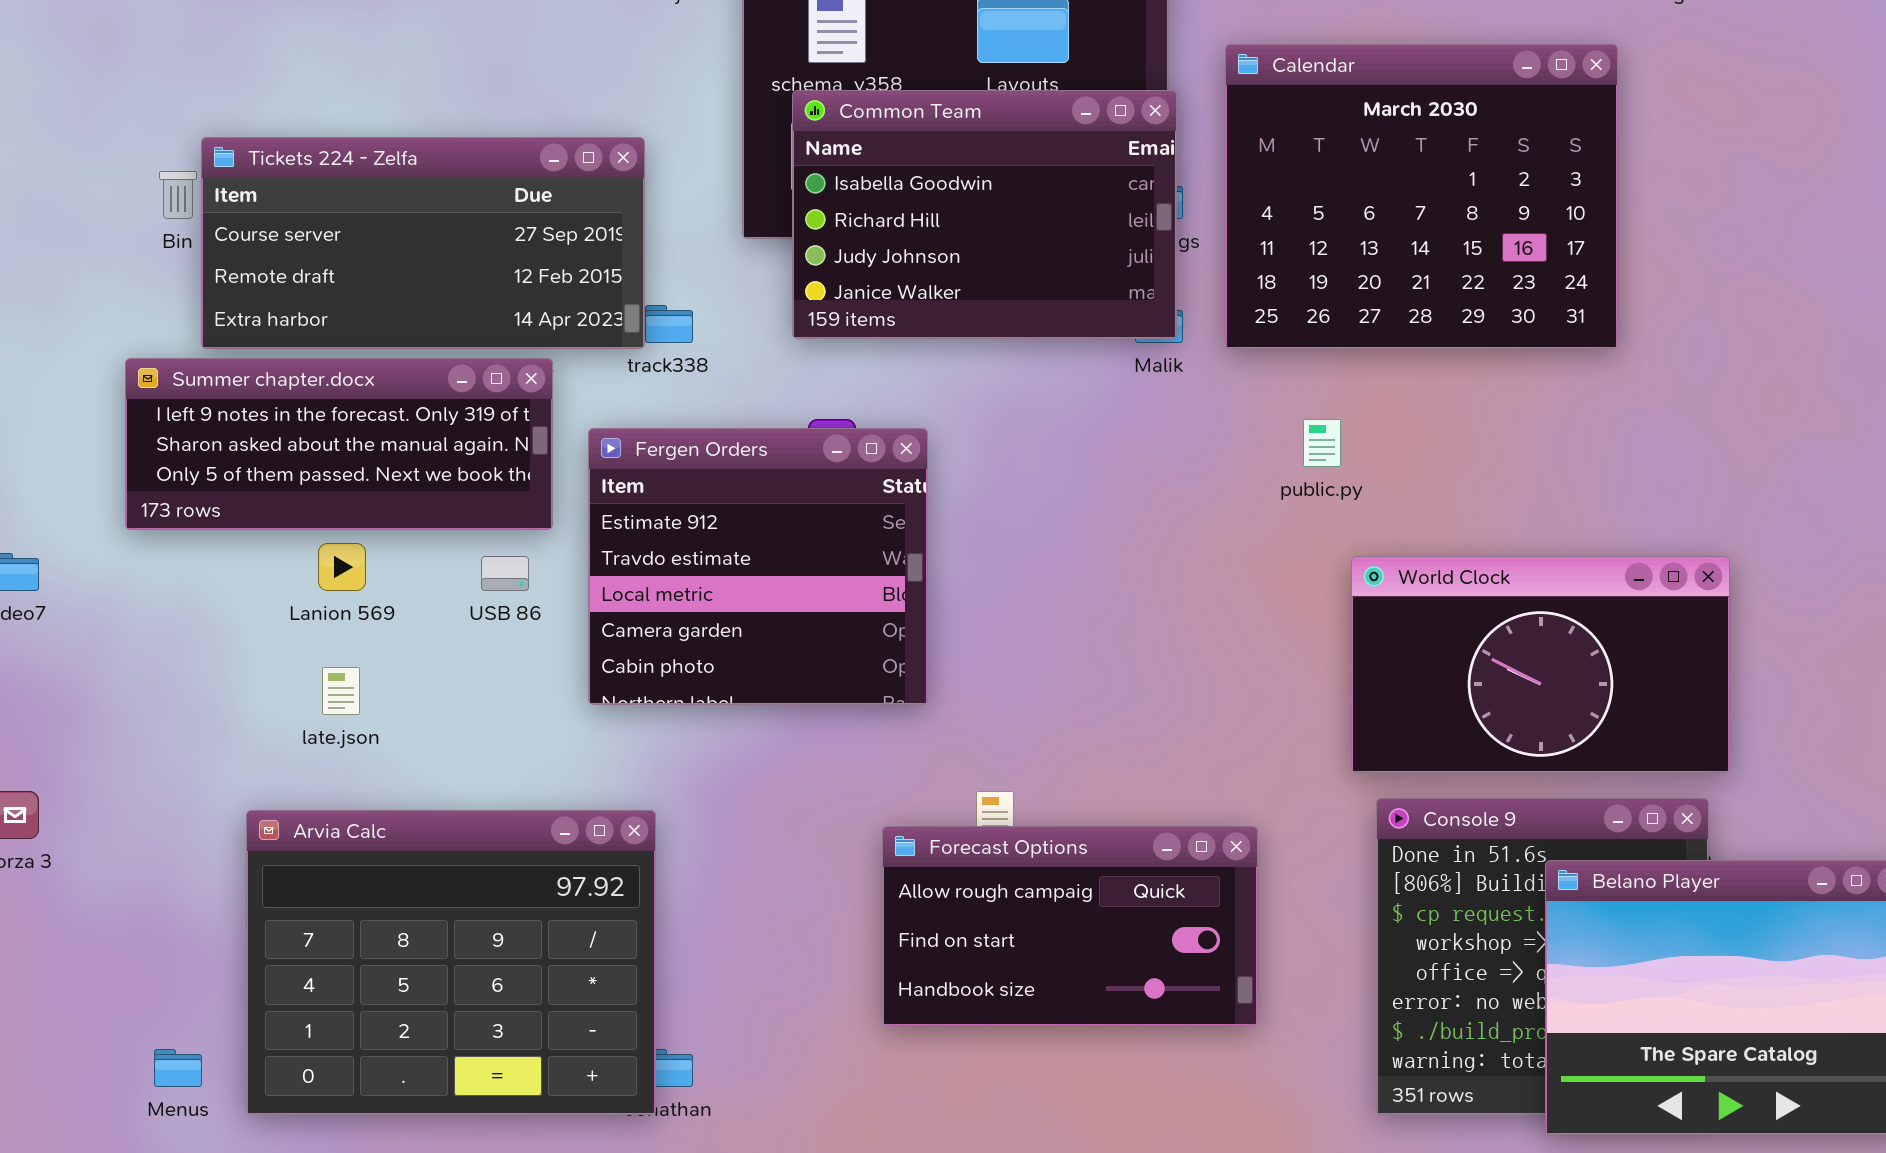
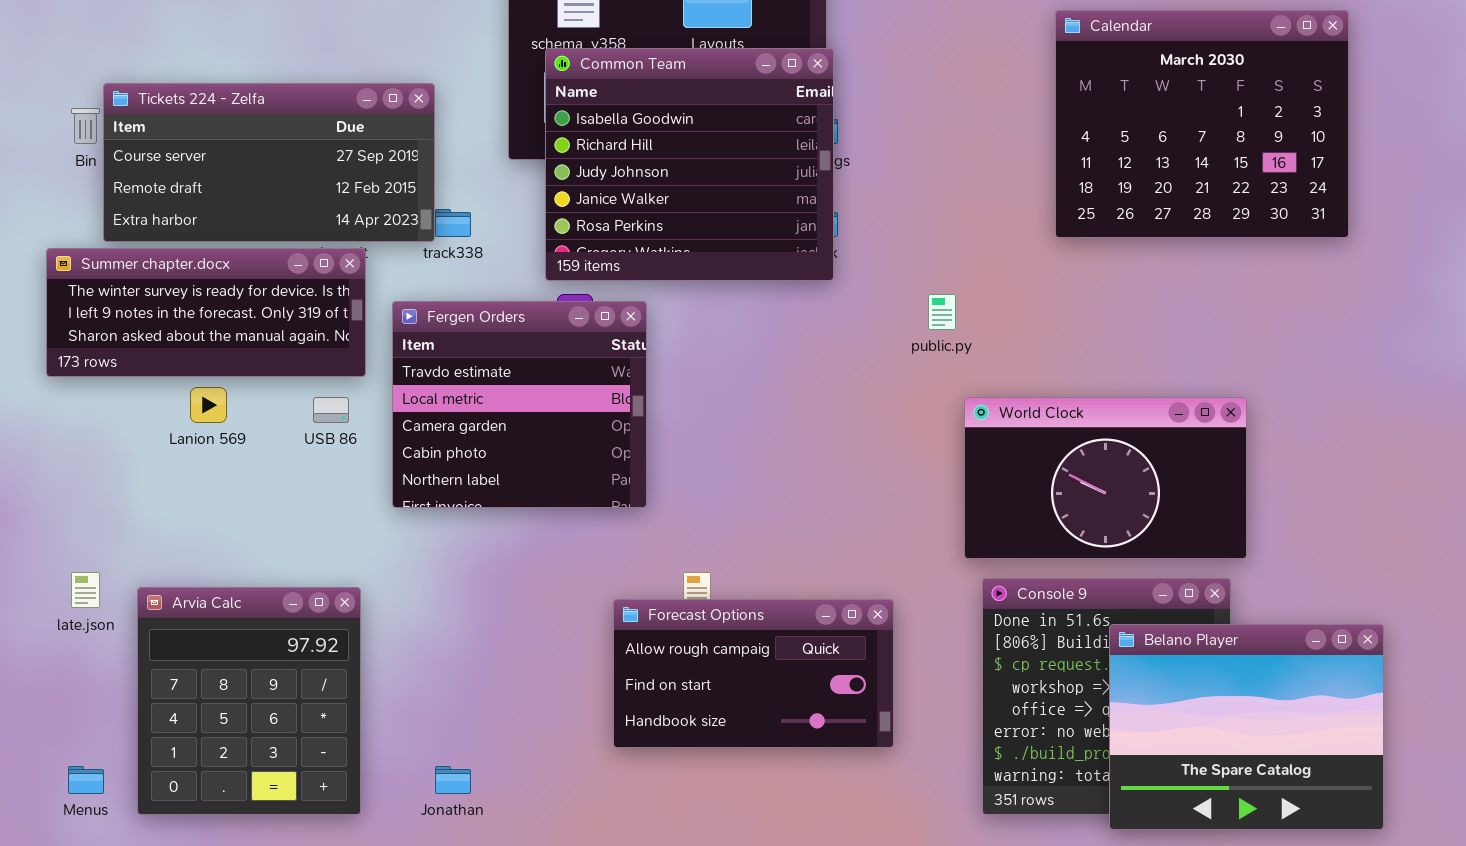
Calendar: [1225,44,1618,349] -> [1055,10,1349,238], moved
Common Team: [792,90,1177,339] -> [545,48,834,281], resized
Summer chapter.docx: [125,358,553,530] -> [46,248,366,377], scrolled up 1 row
Fergen Orders: [588,428,928,705] -> [392,301,647,508], scrolled down 1 row
late.json: [322,667,360,715] -> [71,572,100,608], moved
Arvia Calc: [246,810,656,1115] -> [137,587,361,815], resized

